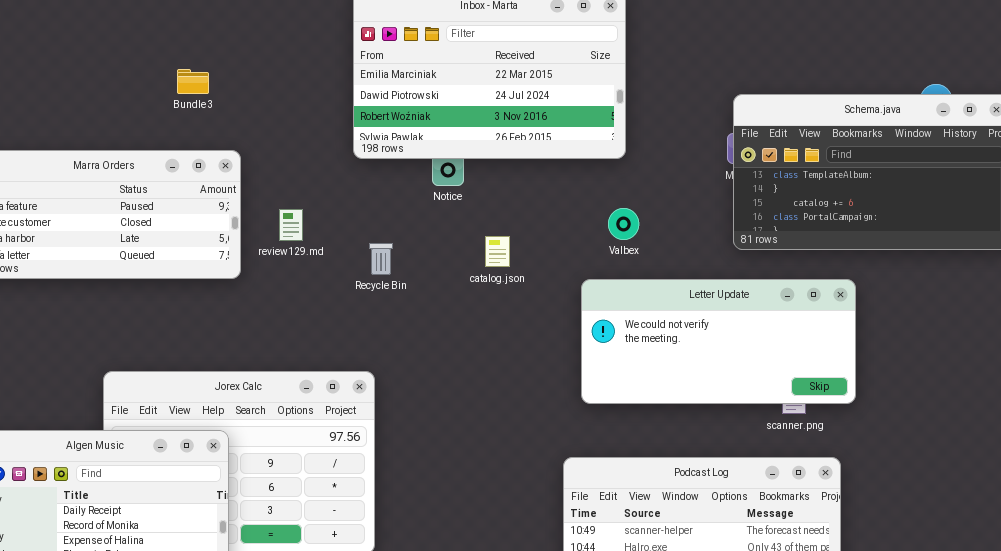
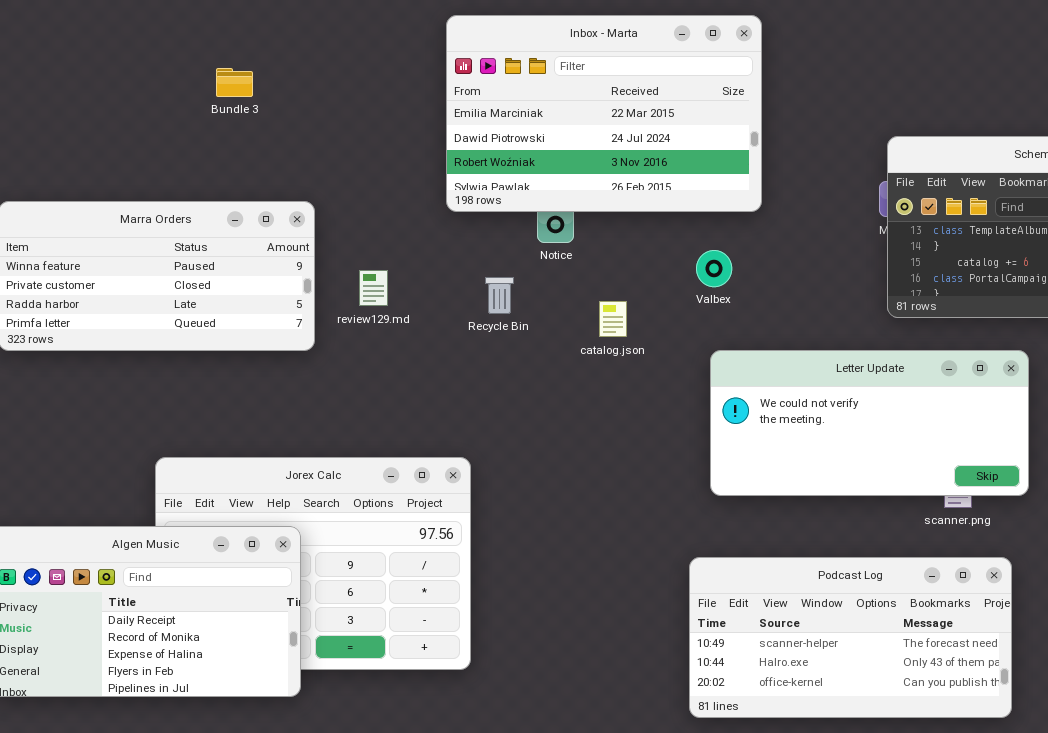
Bundle 3: [177,69,209,94] -> [216,68,253,97], moved
Valbex: [608,208,639,240] -> [696,250,732,287], moved
Recycle Bin: [369,243,393,275] -> [485,277,514,314], moved

